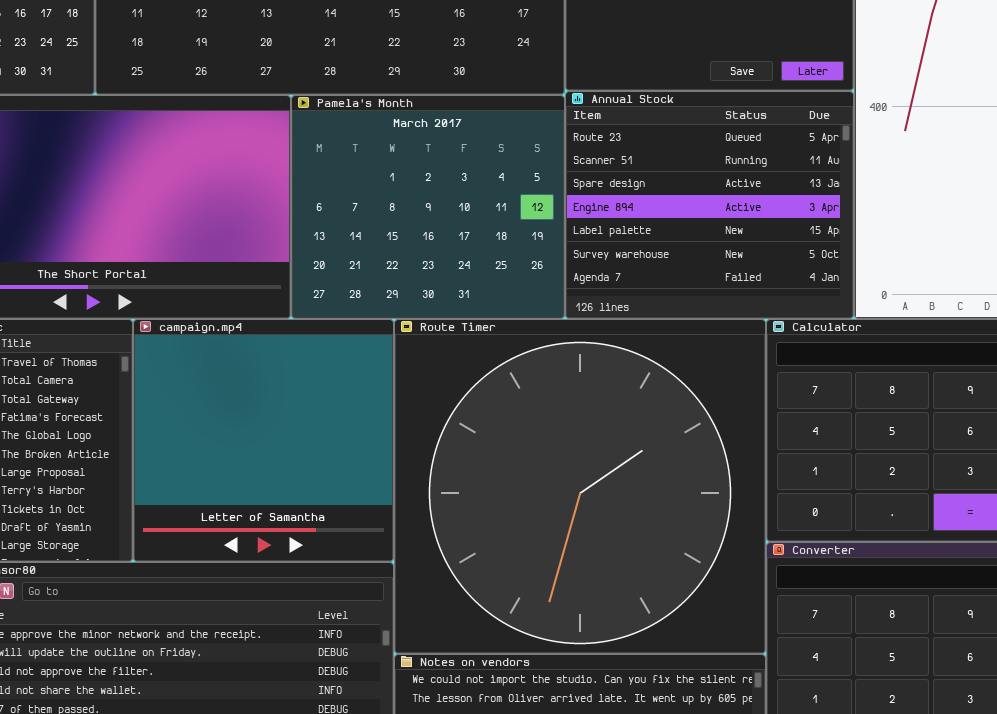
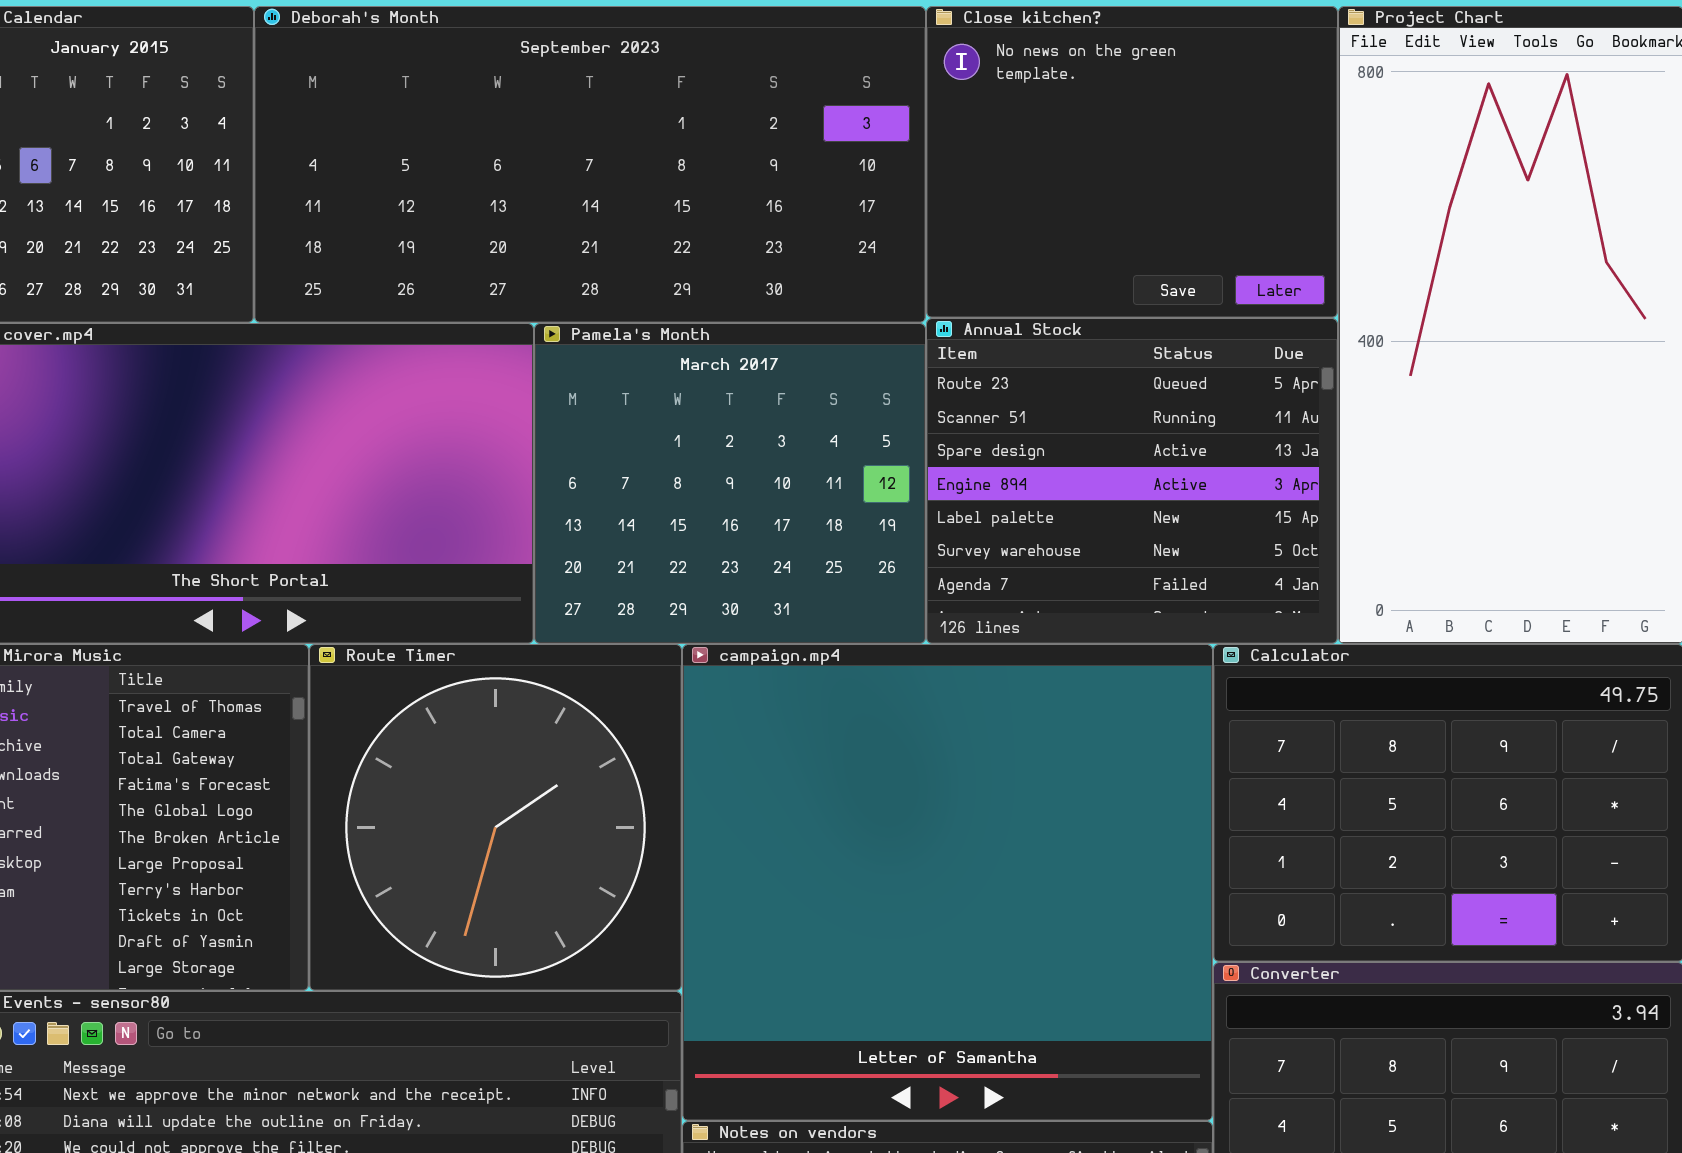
campaign.mp4: [133,319,394,562] -> [682,644,1213,1121], moved, resized
Route Timer: [394,319,766,654] -> [309,644,682,991], moved, resized

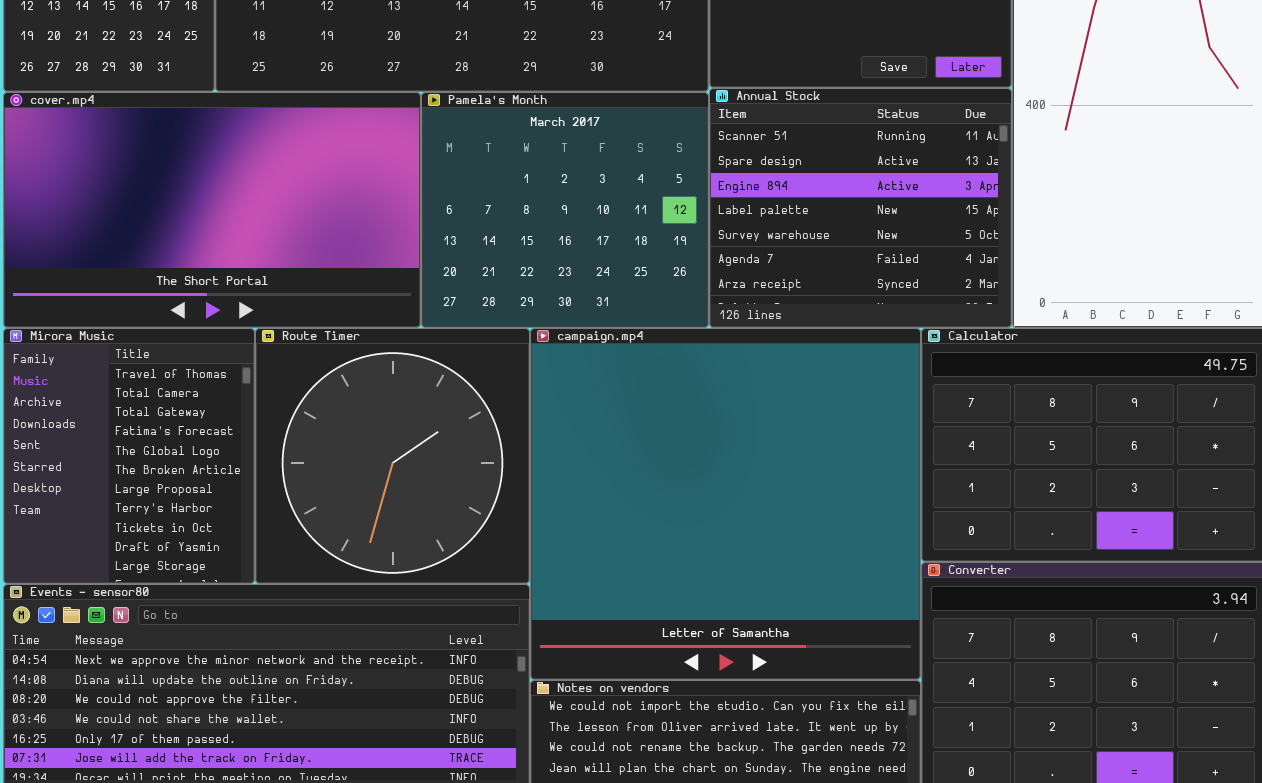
Annual Stock: [926,318,1338,644] -> [709,88,1012,328], scrolled down 1 row

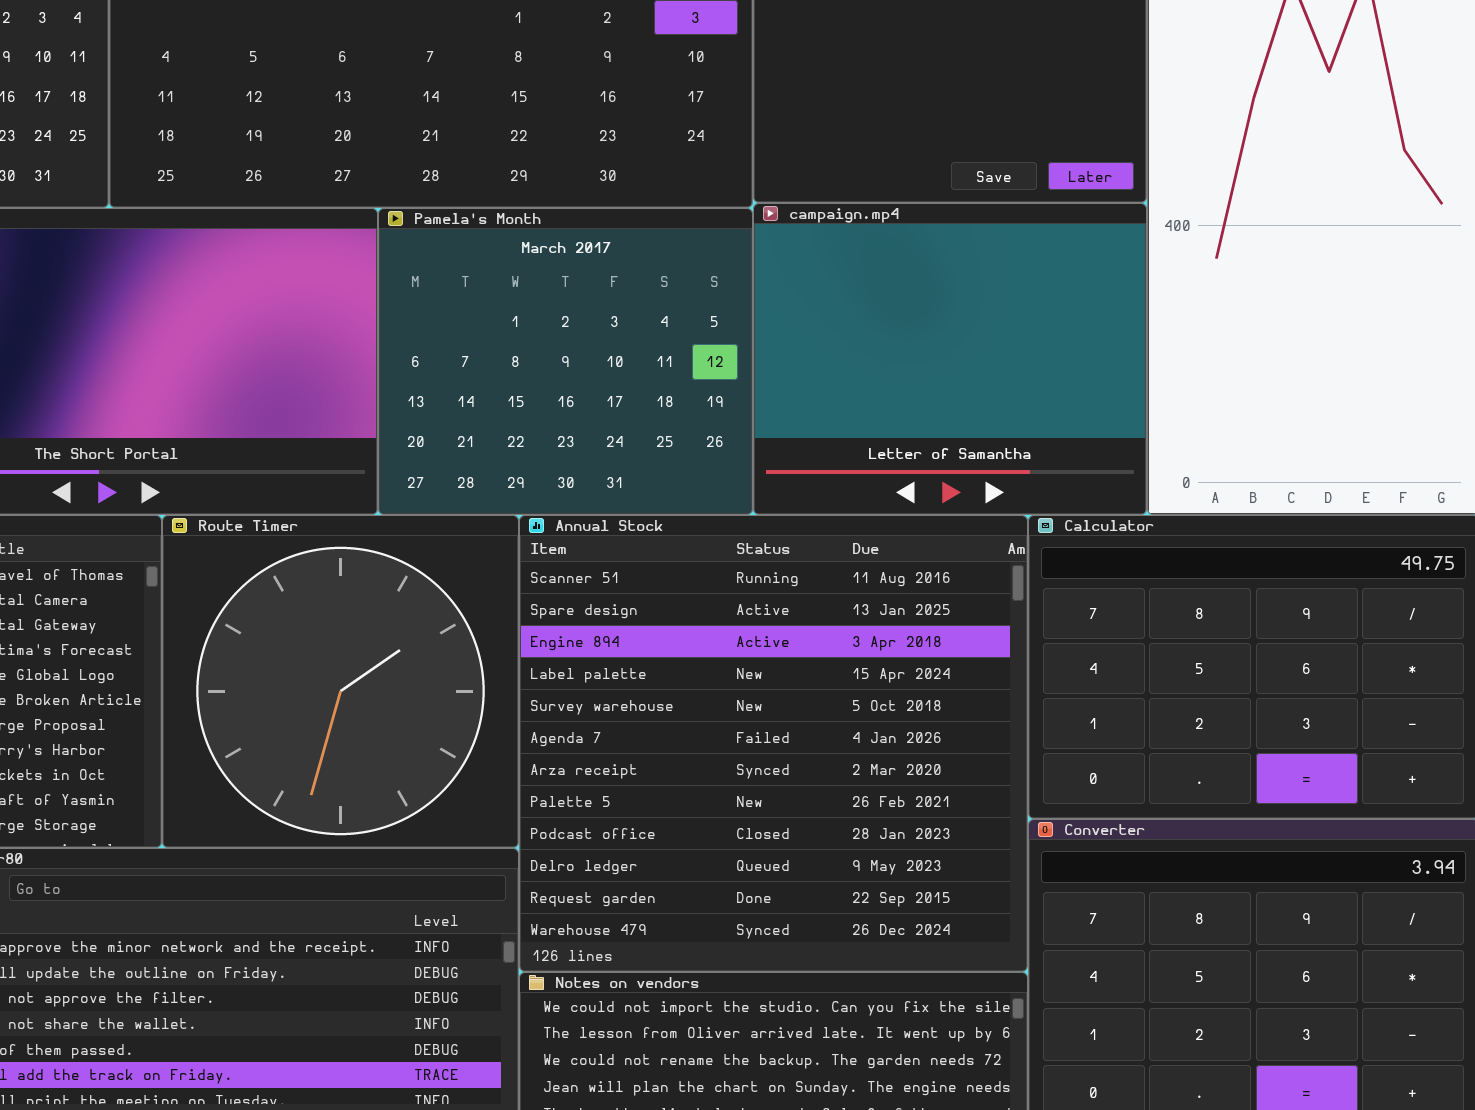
Annual Stock: [709,88,1012,328] -> [519,515,1028,972], moved, resized
campaign.mp4: [530,328,921,680] -> [753,203,1147,515], moved, resized

